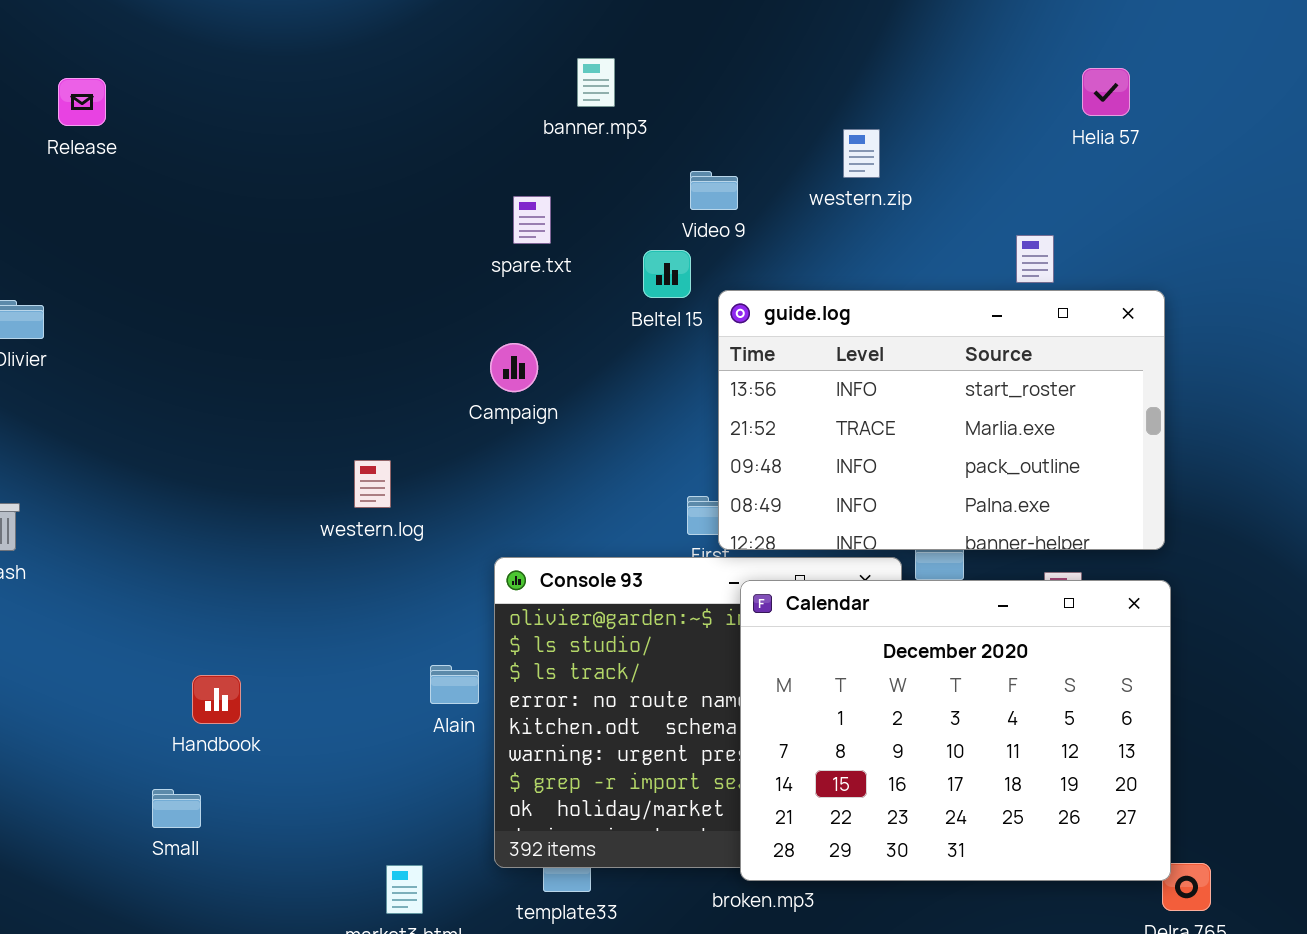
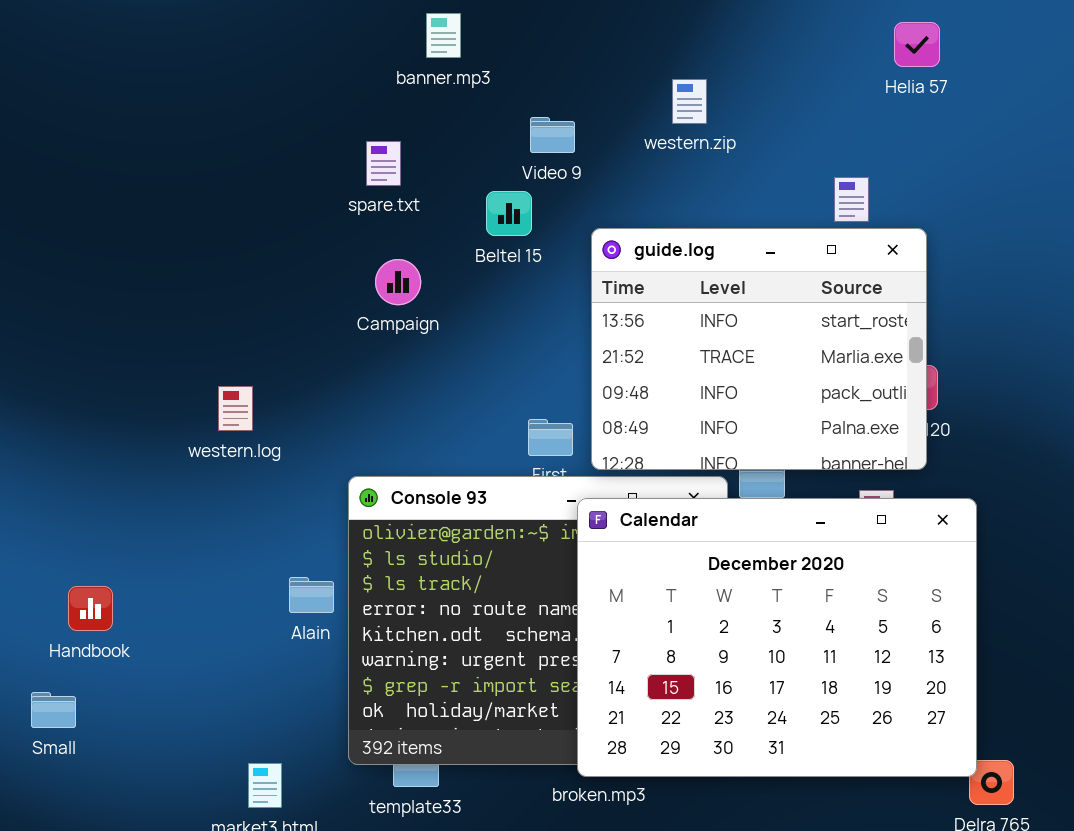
guide.log: [718,290,1165,550] -> [591,228,927,470], moved, resized
Campaign: [490,343,538,392] -> [375,259,421,305], moved

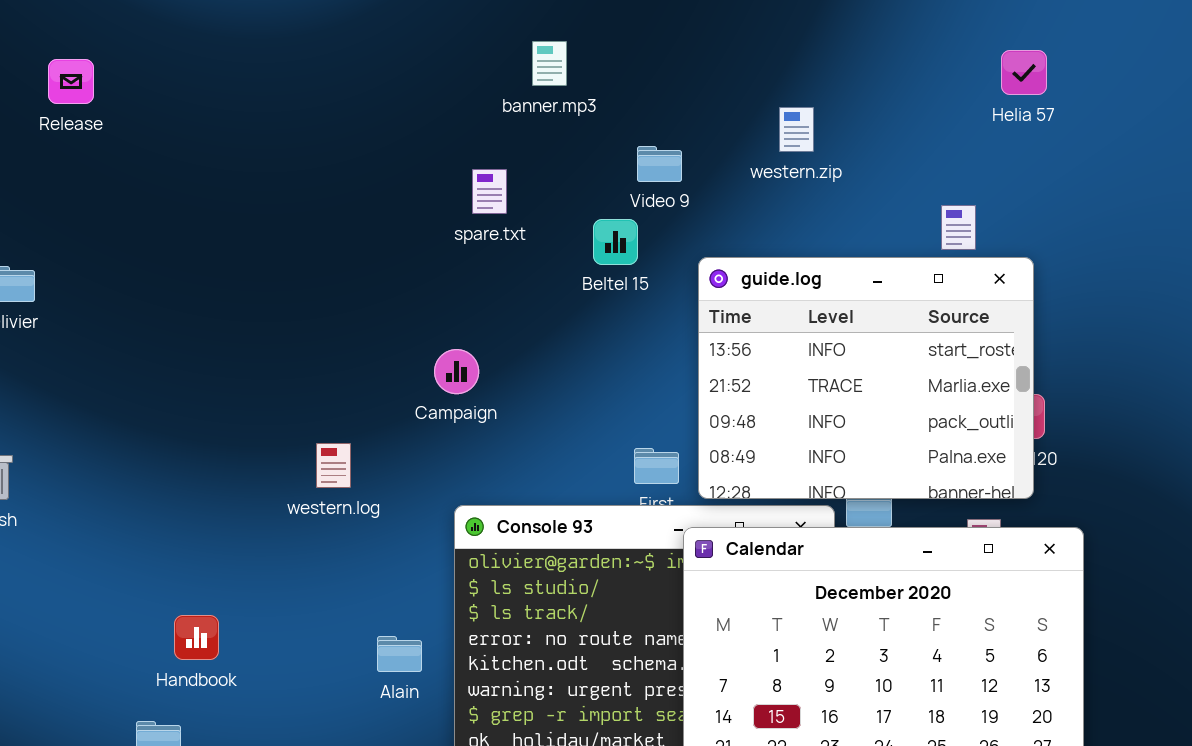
Campaign: [375,259,421,305] -> [434,349,479,394], moved
western.log: [218,386,253,431] -> [316,443,351,488], moved
Alain: [289,577,334,613] -> [377,636,422,672], moved

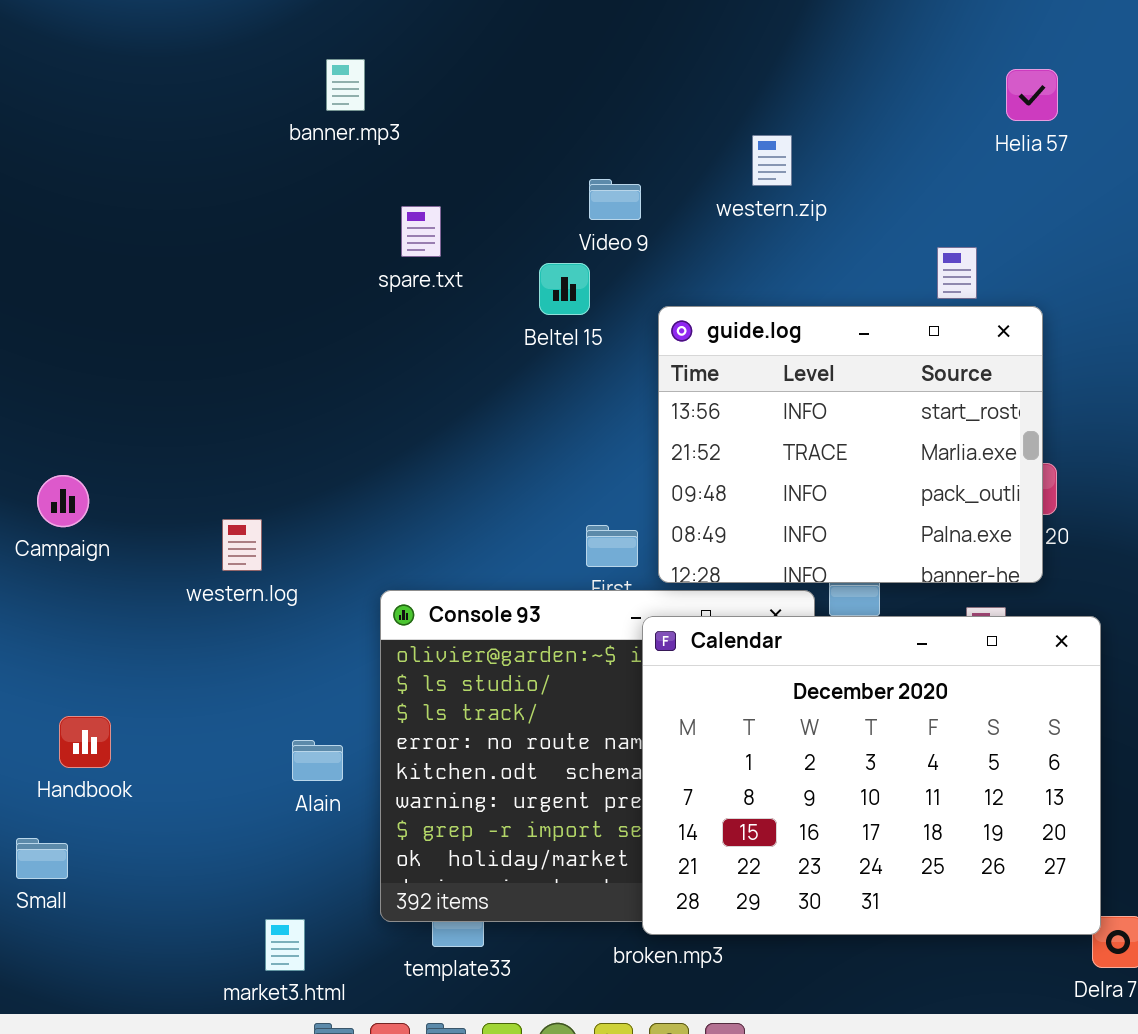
banner.mp3: [532,41,567,86] -> [326,59,365,111], moved
Campaign: [434,349,479,394] -> [37,475,89,527], moved

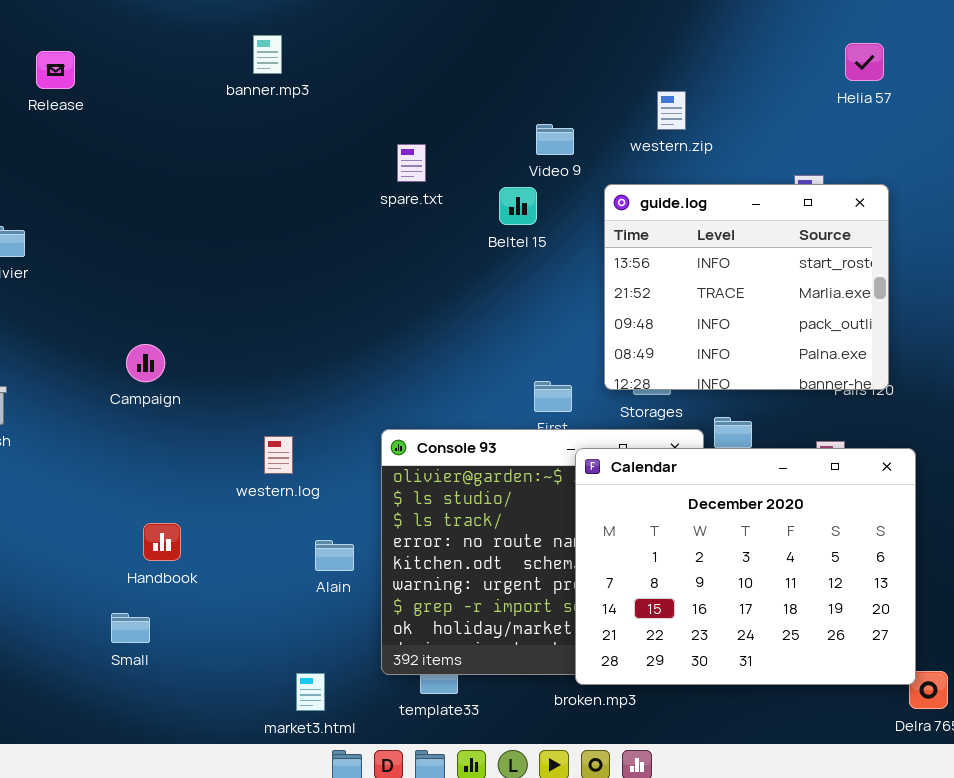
banner.mp3: [326,59,365,111] -> [253,35,282,74], moved
guide.log: [658,306,1043,583] -> [604,184,889,390], moved
western.log: [222,519,262,571] -> [264,436,293,474], moved

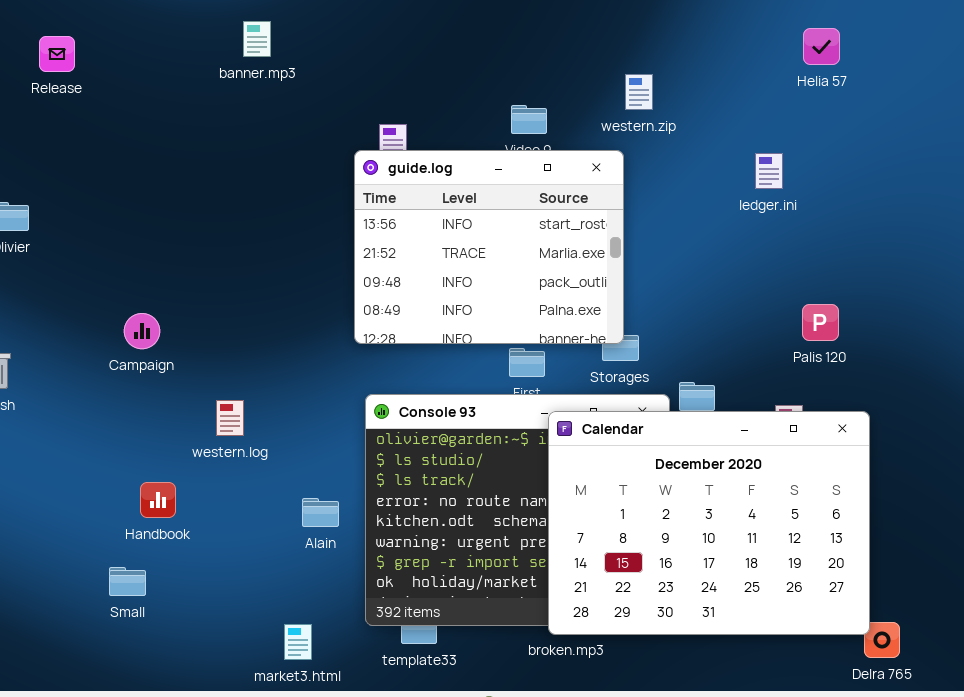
guide.log: [604,184,889,390] -> [354,150,624,344], moved
western.log: [264,436,293,474] -> [216,400,244,436], moved

